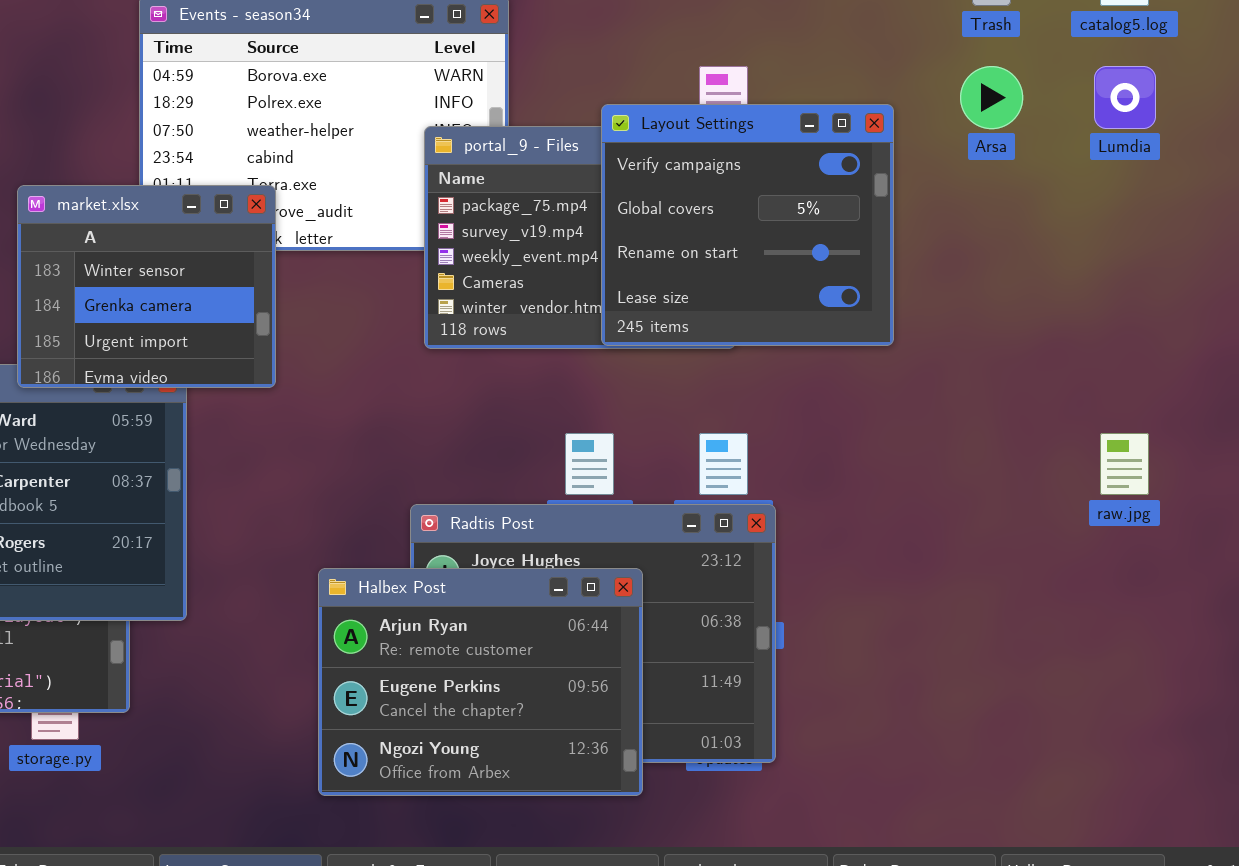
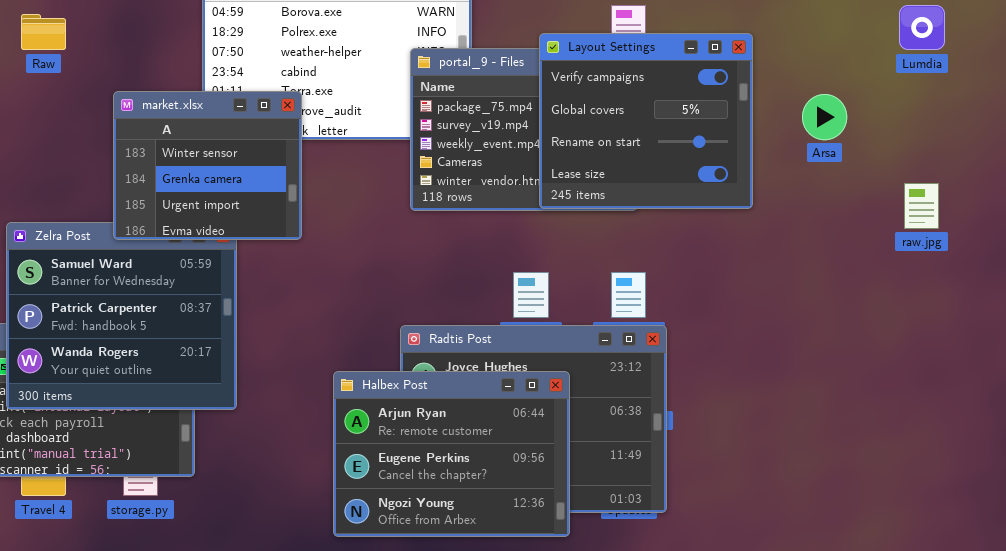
Arsa: [960,66,1023,129] -> [802,94,847,140], moved
raw.jpg: [1100,433,1149,495] -> [904,183,939,229], moved

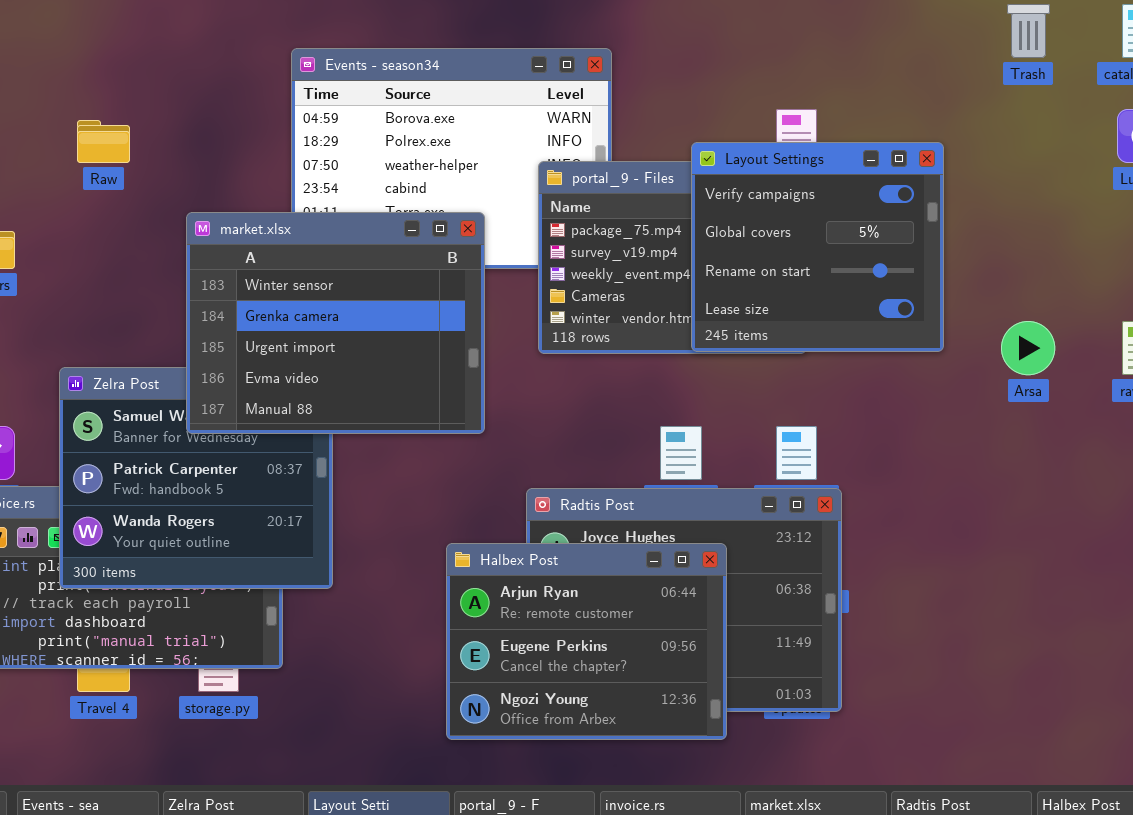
market.xlsx: [113,91,302,240] -> [186,212,485,434], resized
Arsa: [802,94,847,140] -> [1001,321,1055,375], moved

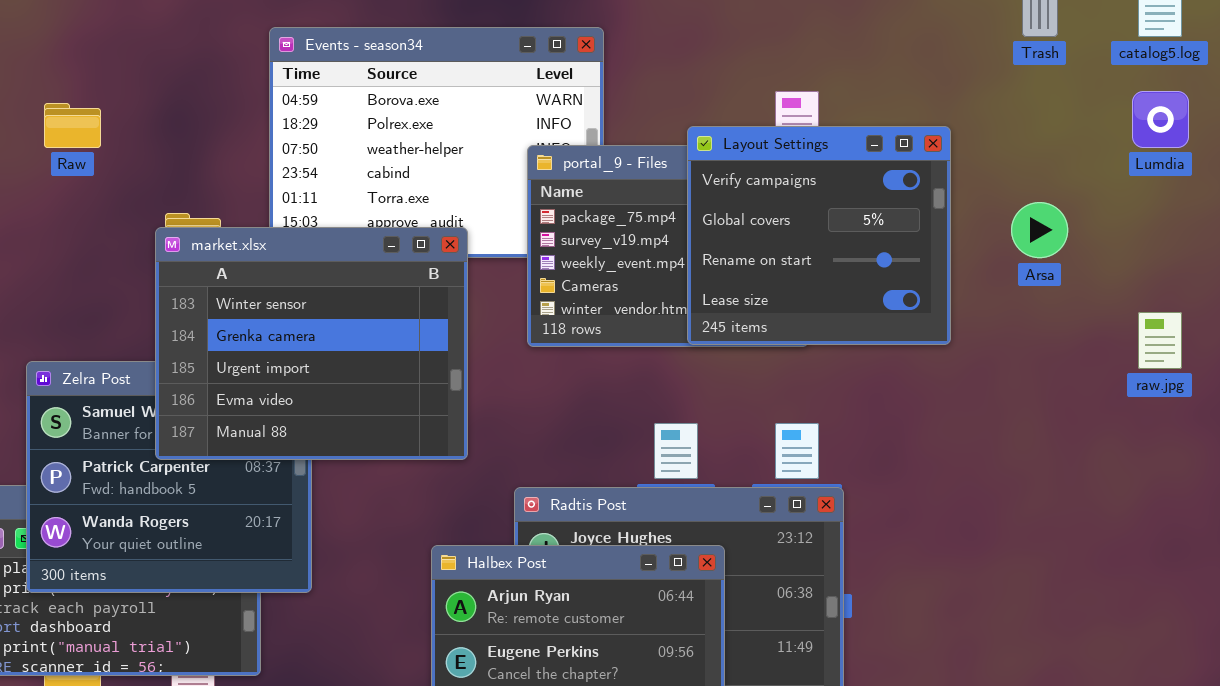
market.xlsx: [186,212,485,434] -> [155,227,468,460], moved
Arsa: [1001,321,1055,375] -> [1011,202,1068,258], moved

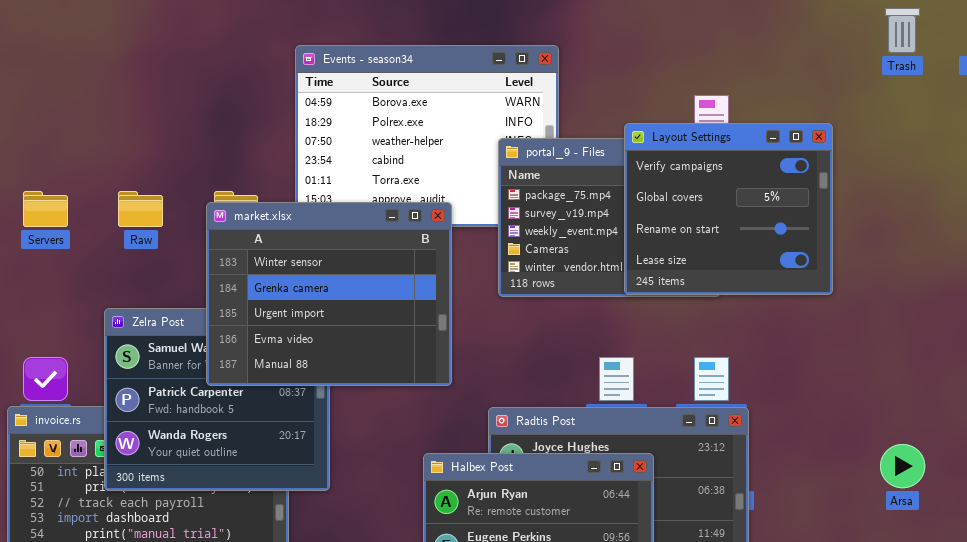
Raw: [44,103,101,148] -> [118,191,163,227], moved
Arsa: [1011,202,1068,258] -> [880,444,925,488], moved

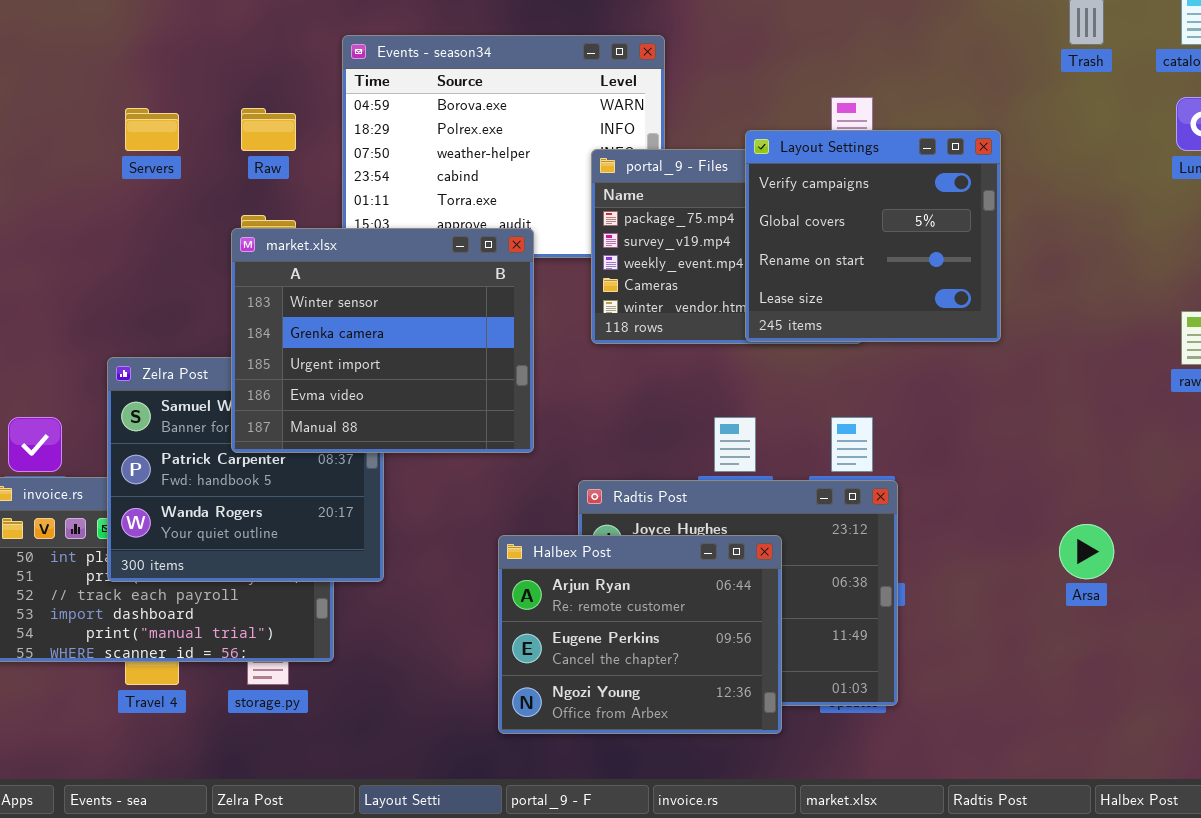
Servers: [23,191,68,227] -> [125,108,179,151], moved
Raw: [118,191,163,227] -> [241,108,296,151], moved

